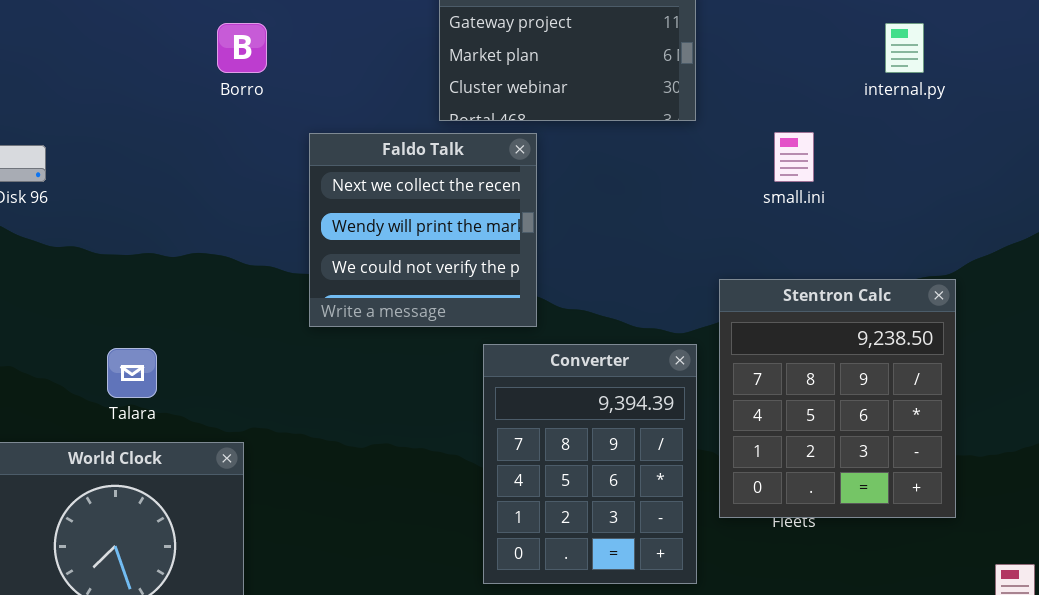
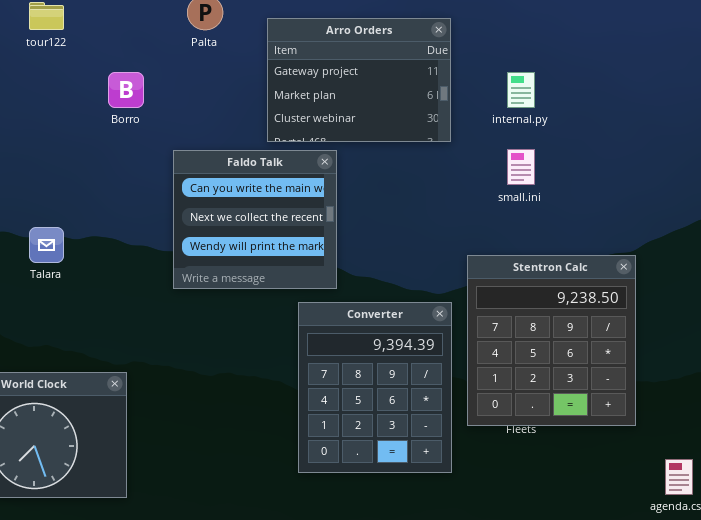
internal.py: [885,23,924,73] -> [507,72,535,108], moved
Faldo Talk: [309,133,537,327] -> [173,150,337,289], scrolled up 1 row
Talara: [107,348,157,398] -> [29,227,64,263], moved

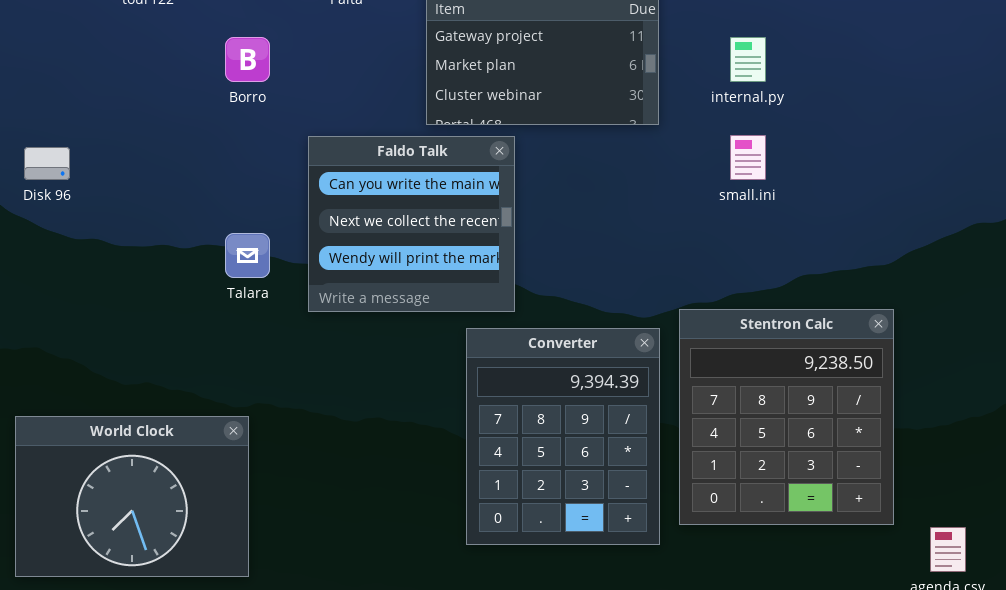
Talara: [29,227,64,263] -> [225,233,270,278], moved
Stentron Calc: [467,255,636,426] -> [679,309,894,525], moved

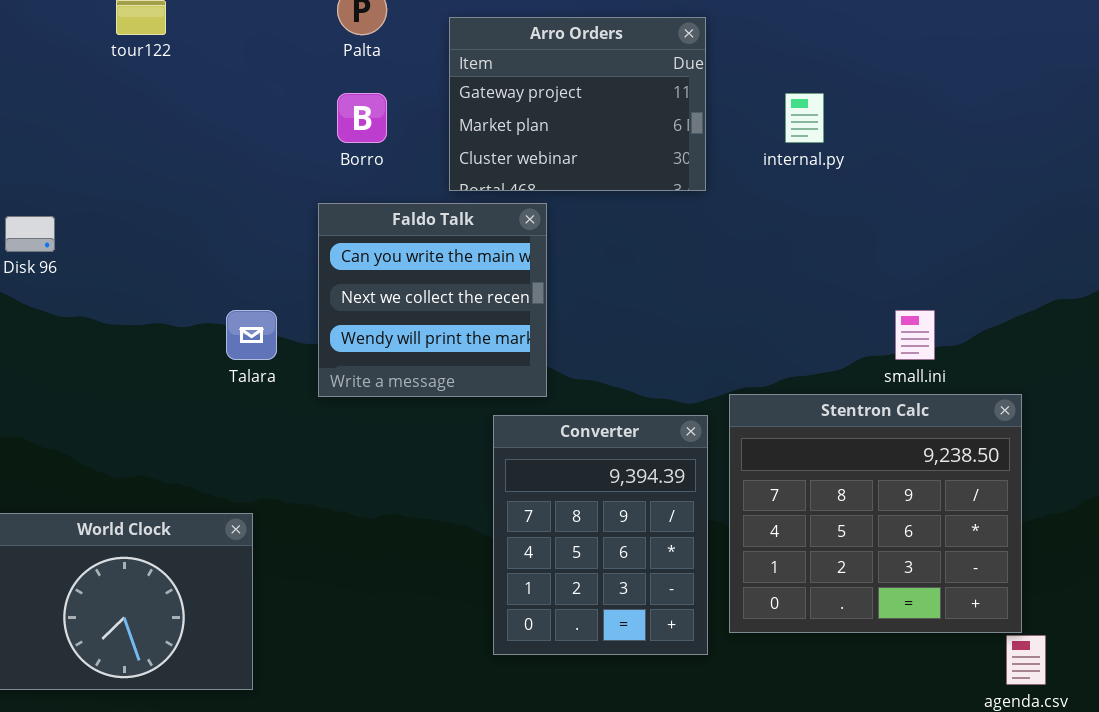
Borro: [225,37,270,82] -> [337,93,387,143], moved
small.ini: [730,135,766,180] -> [895,310,935,360], moved
Stentron Calc: [679,309,894,525] -> [729,394,1022,633], resized

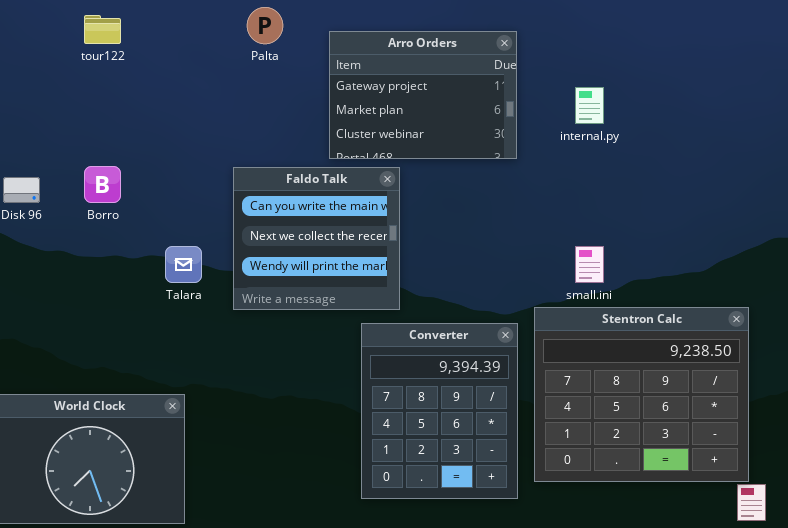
Borro: [337,93,387,143] -> [84,166,121,203], moved
small.ini: [895,310,935,360] -> [575,246,604,283], moved

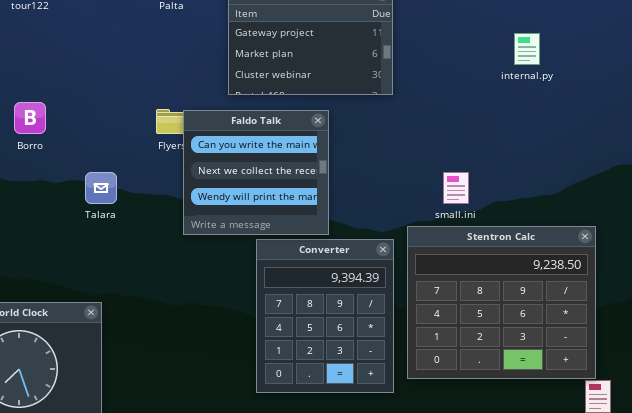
internal.py: [575,87,604,124] -> [514,33,540,65], moved
Faldo Talk: [233,167,400,310] -> [183,110,329,235], moved

